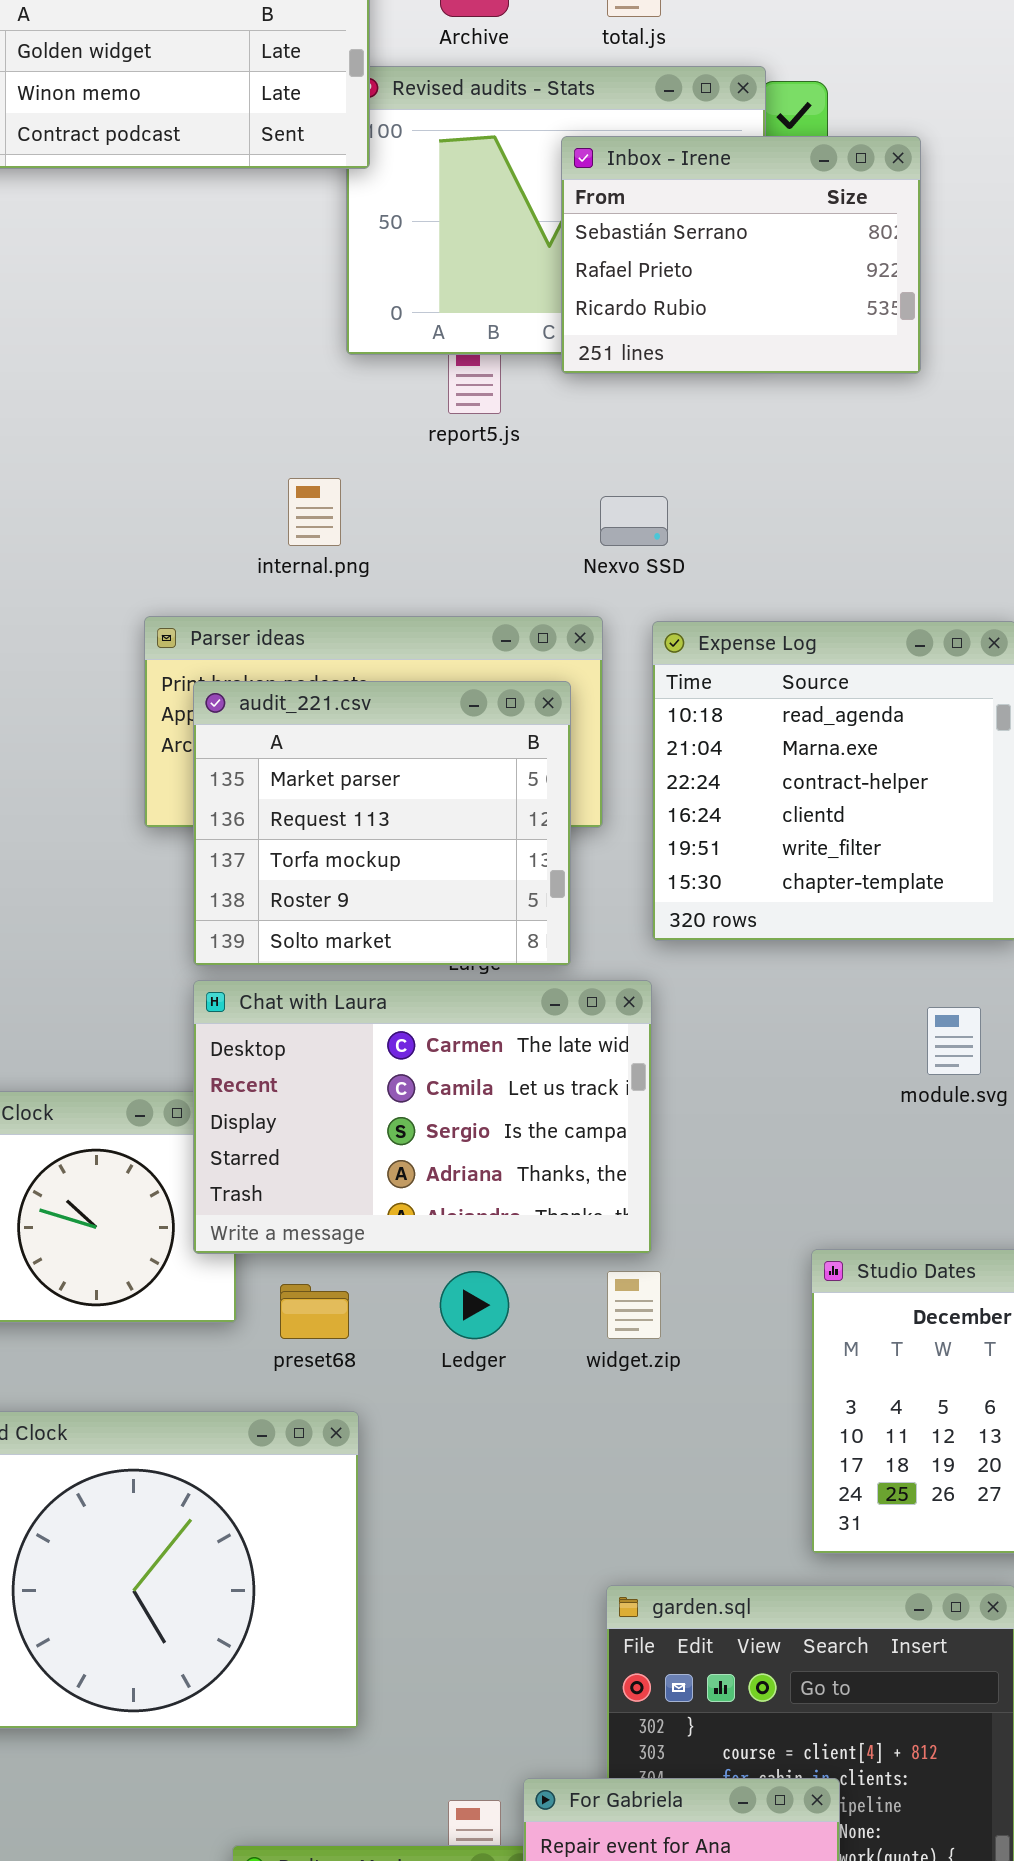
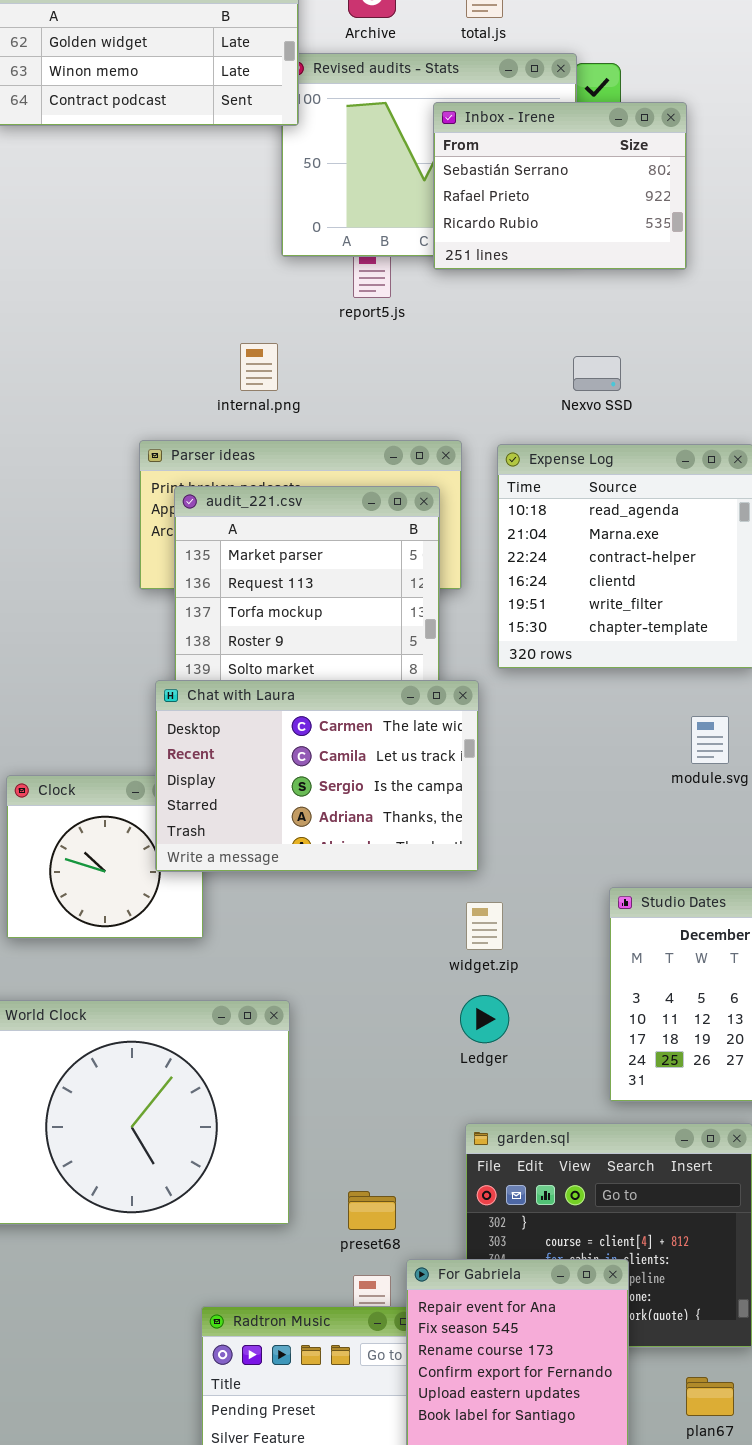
Nexvo SSD: [600,496,668,546] -> [573,356,621,391], moved
Chat with Laura: [193,980,652,1254] -> [155,680,479,872], moved
Ledger: [440,1271,509,1339] -> [460,995,509,1043], moved
preset68: [280,1284,349,1339] -> [348,1191,396,1230], moved

